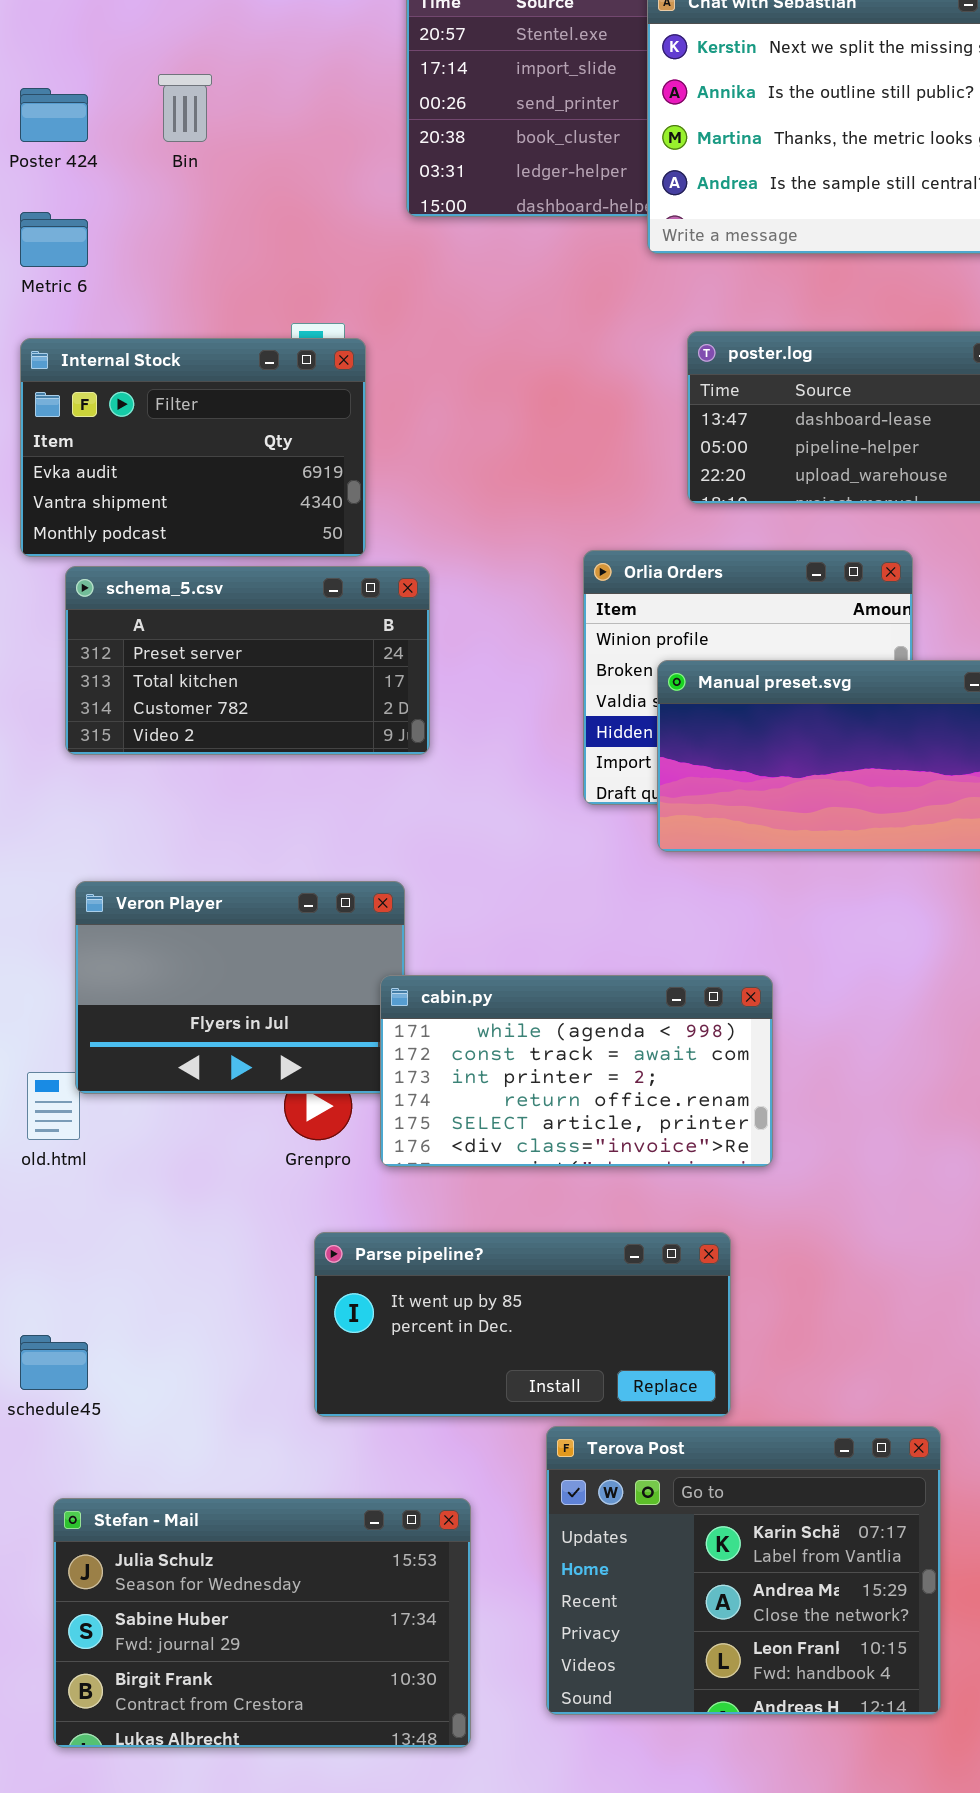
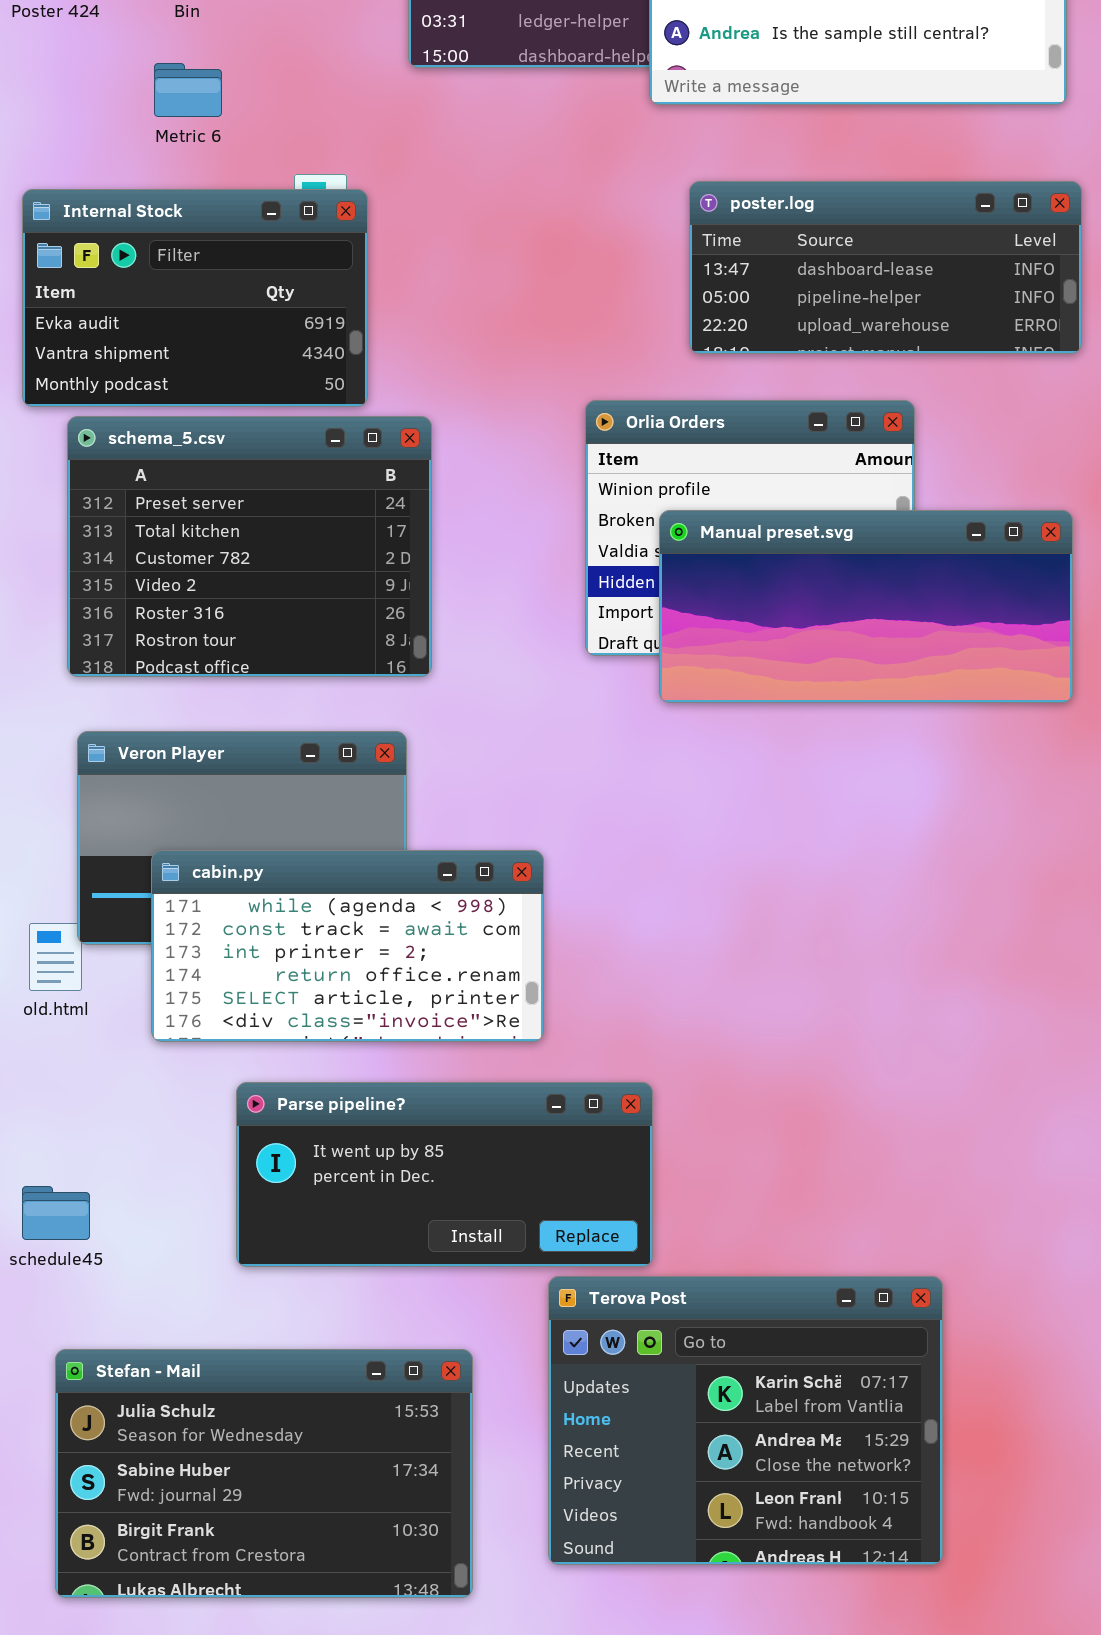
Metric 6: [20,212,88,267] -> [154,63,222,117], moved
schema_5.csv: [65,566,430,755] -> [67,416,432,677], resized
cabin.py: [380,975,773,1167] -> [151,850,544,1042], moved
Parse pipeline?: [314,1232,731,1417] -> [236,1082,653,1267], moved

